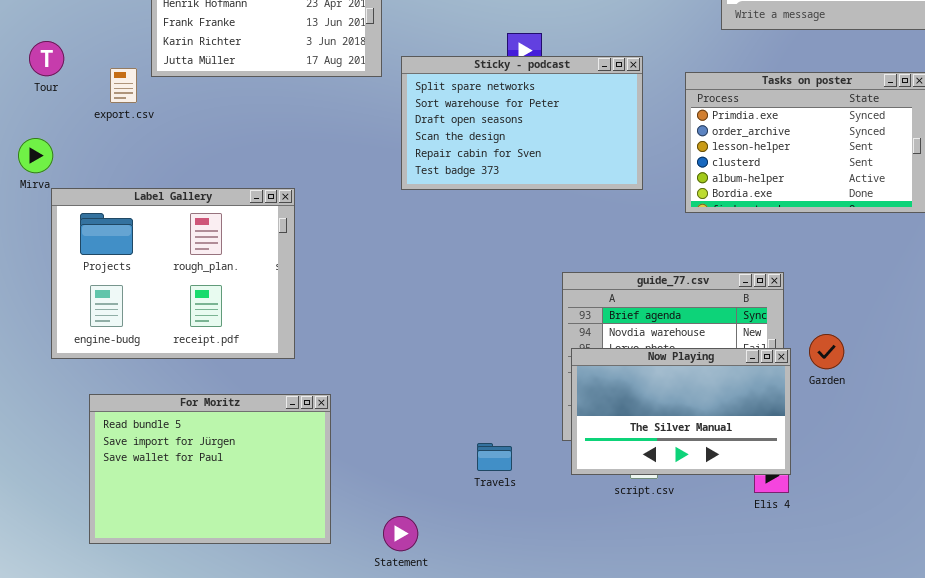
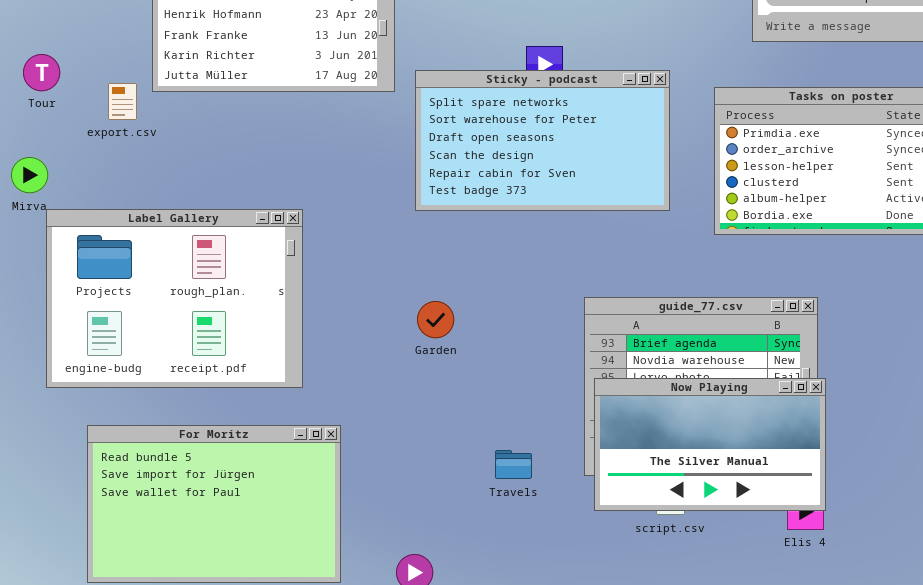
Garden: [809,334,844,369] -> [417,301,454,338], moved
Travels: [477,443,512,471] -> [495,450,532,479], moved

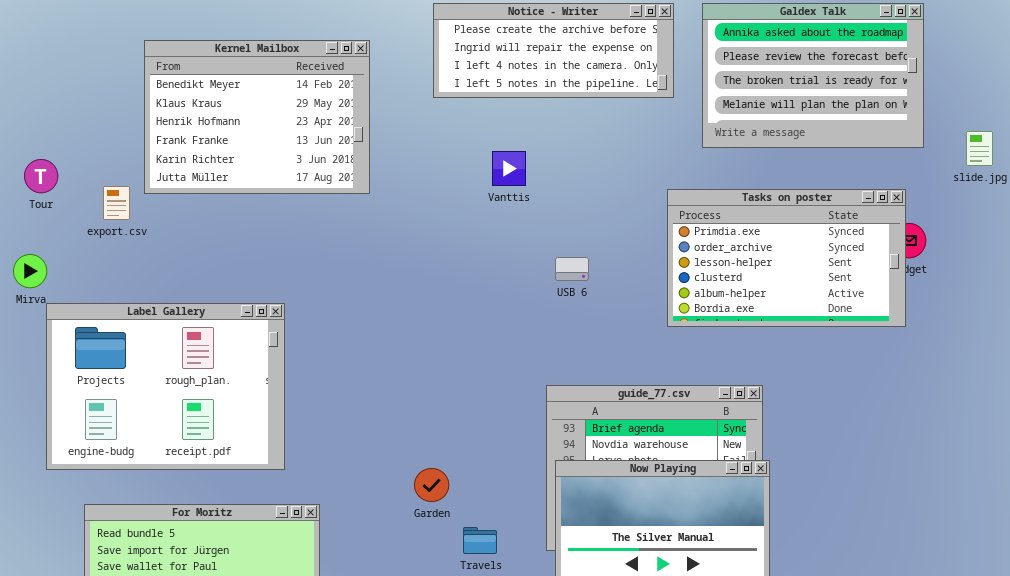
Sticky - podcast: [415,70,670,211] -> none, closed
Garden: [417,301,454,338] -> [414,468,449,502], moved

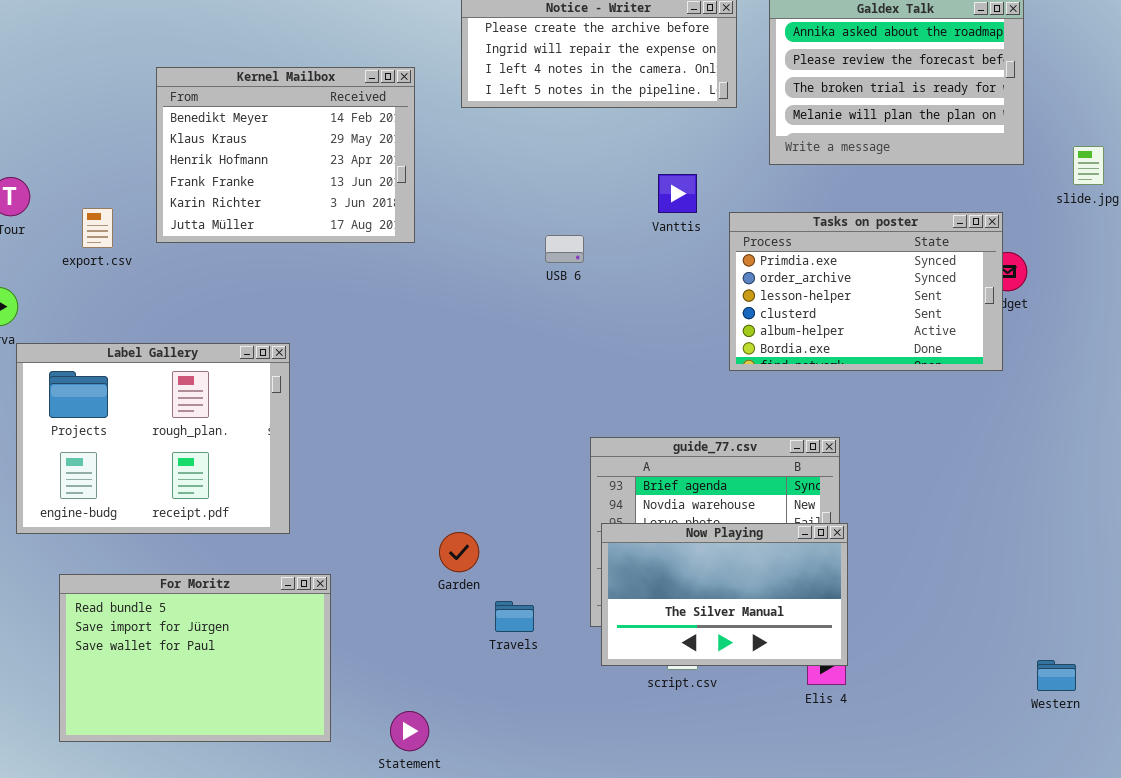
Kernel Mailbox: [144,40,370,194] -> [156,67,415,243], moved
Vanttis: [492,151,526,186] -> [658,174,697,213], moved
USB 6: [555,257,589,281] -> [545,235,584,263], moved

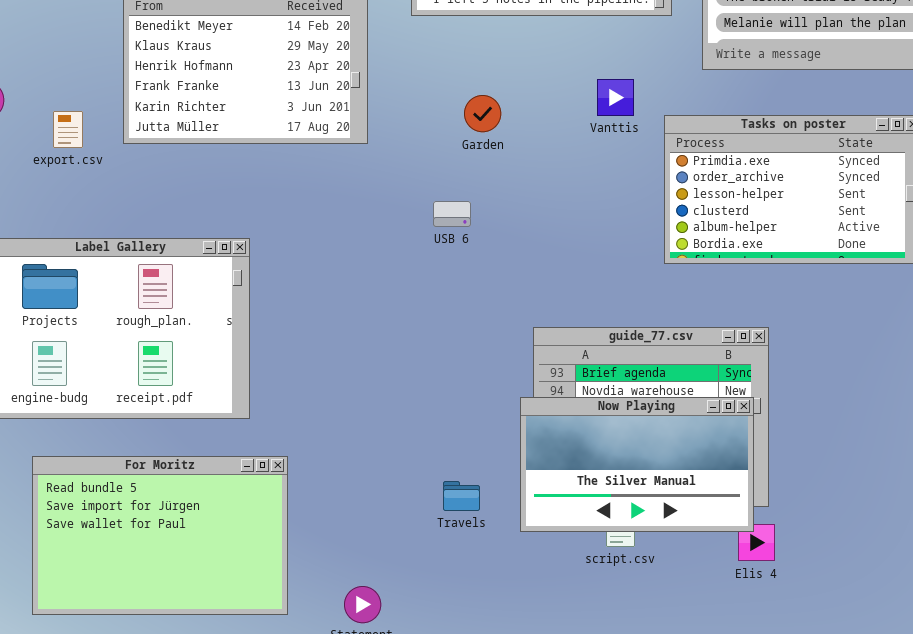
USB 6: [545,235,584,263] -> [433,201,471,227], moved
Now Playing: [601,523,848,666] -> [520,397,754,532], moved
Garden: [439,532,479,572] -> [464,95,501,132], moved

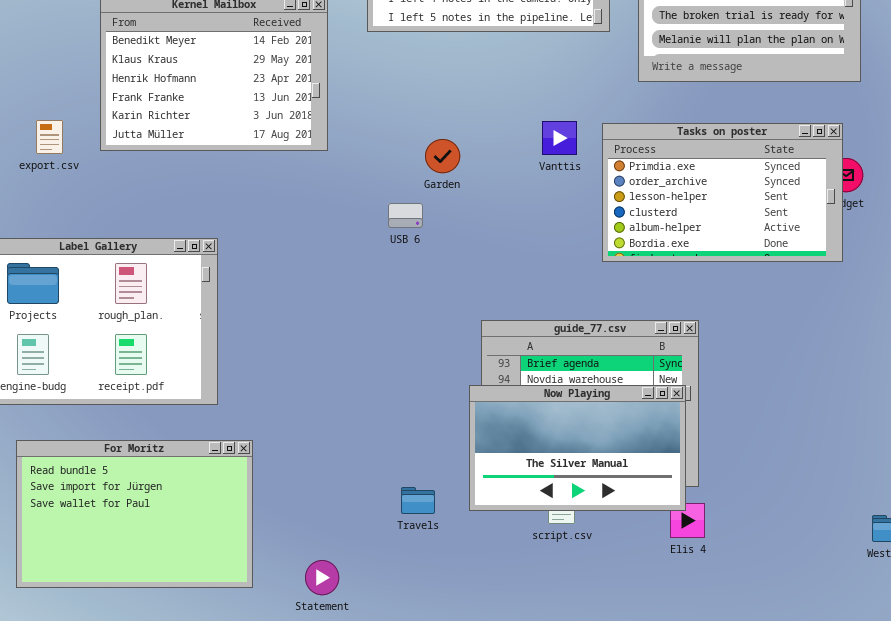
Vanttis: [597,79,634,116] -> [542,121,577,155], moved
Garden: [464,95,501,132] -> [425,139,460,173], moved
Travels: [443,481,480,511] -> [401,487,435,514], moved

